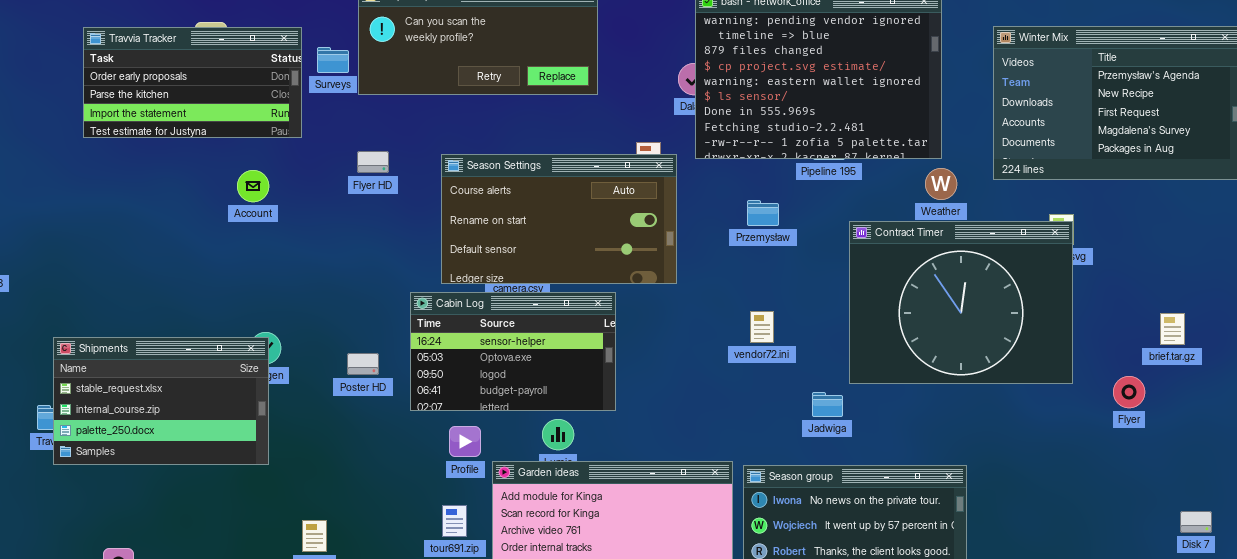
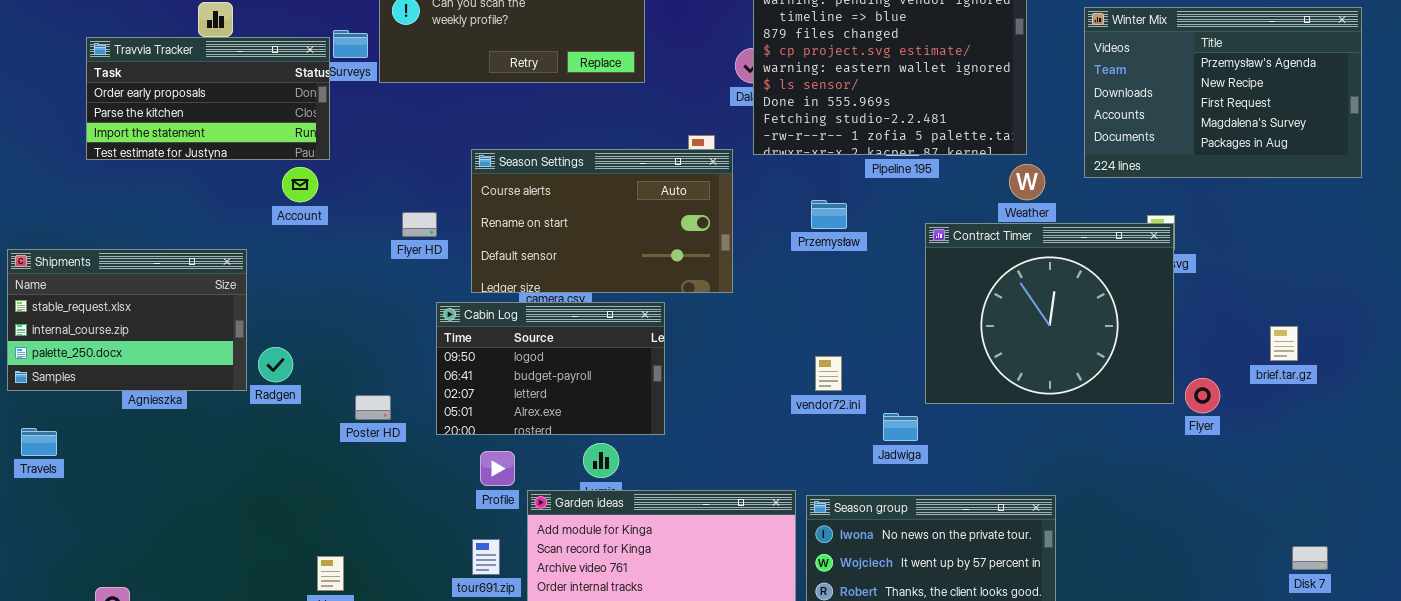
Travvia Tracker: [83,27,302,138] -> [86,37,330,160], moved
Flyer HD: [357,151,389,173] -> [402,212,437,237], moved
Account: [237,170,269,202] -> [282,167,318,202], moved
Cabin Log: [410,292,616,411] -> [436,302,665,435], scrolled down 2 rows
vendor72.ini: [750,311,774,343] -> [815,356,842,391], moved
Shipments: [53,337,269,465] -> [7,249,247,391], moved
Poster HD: [347,353,379,375] -> [355,395,391,420], moved
Flyer: [1113,376,1145,408] -> [1185,378,1220,413], moved

